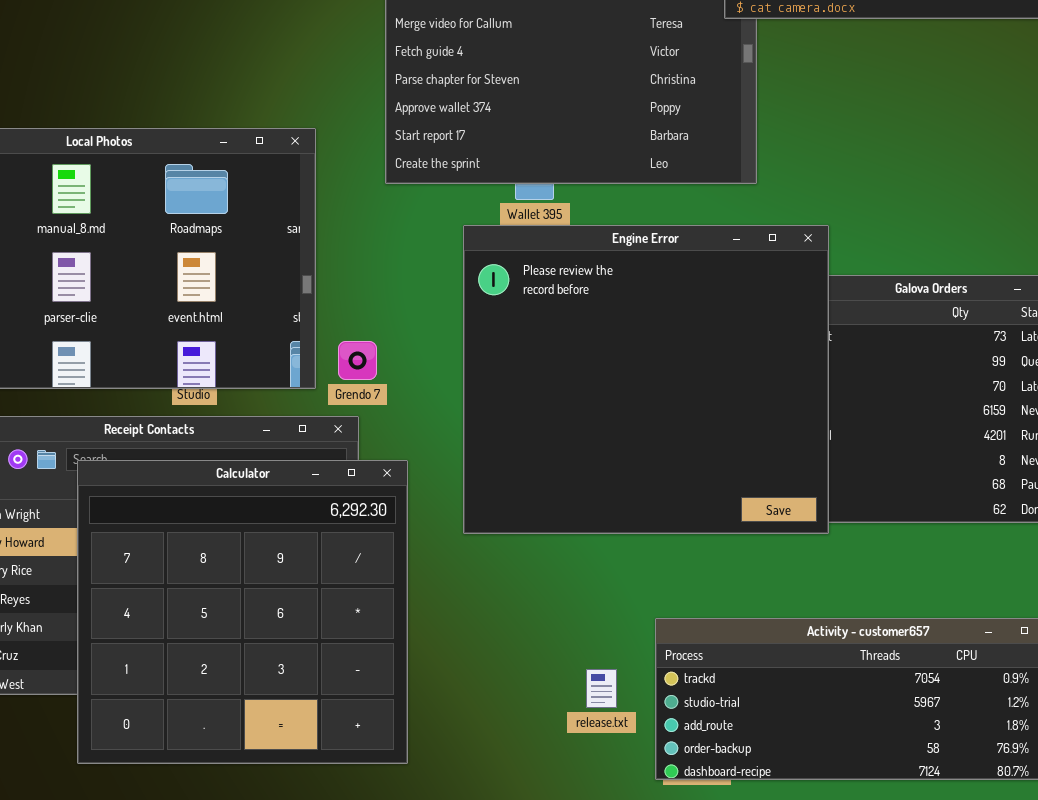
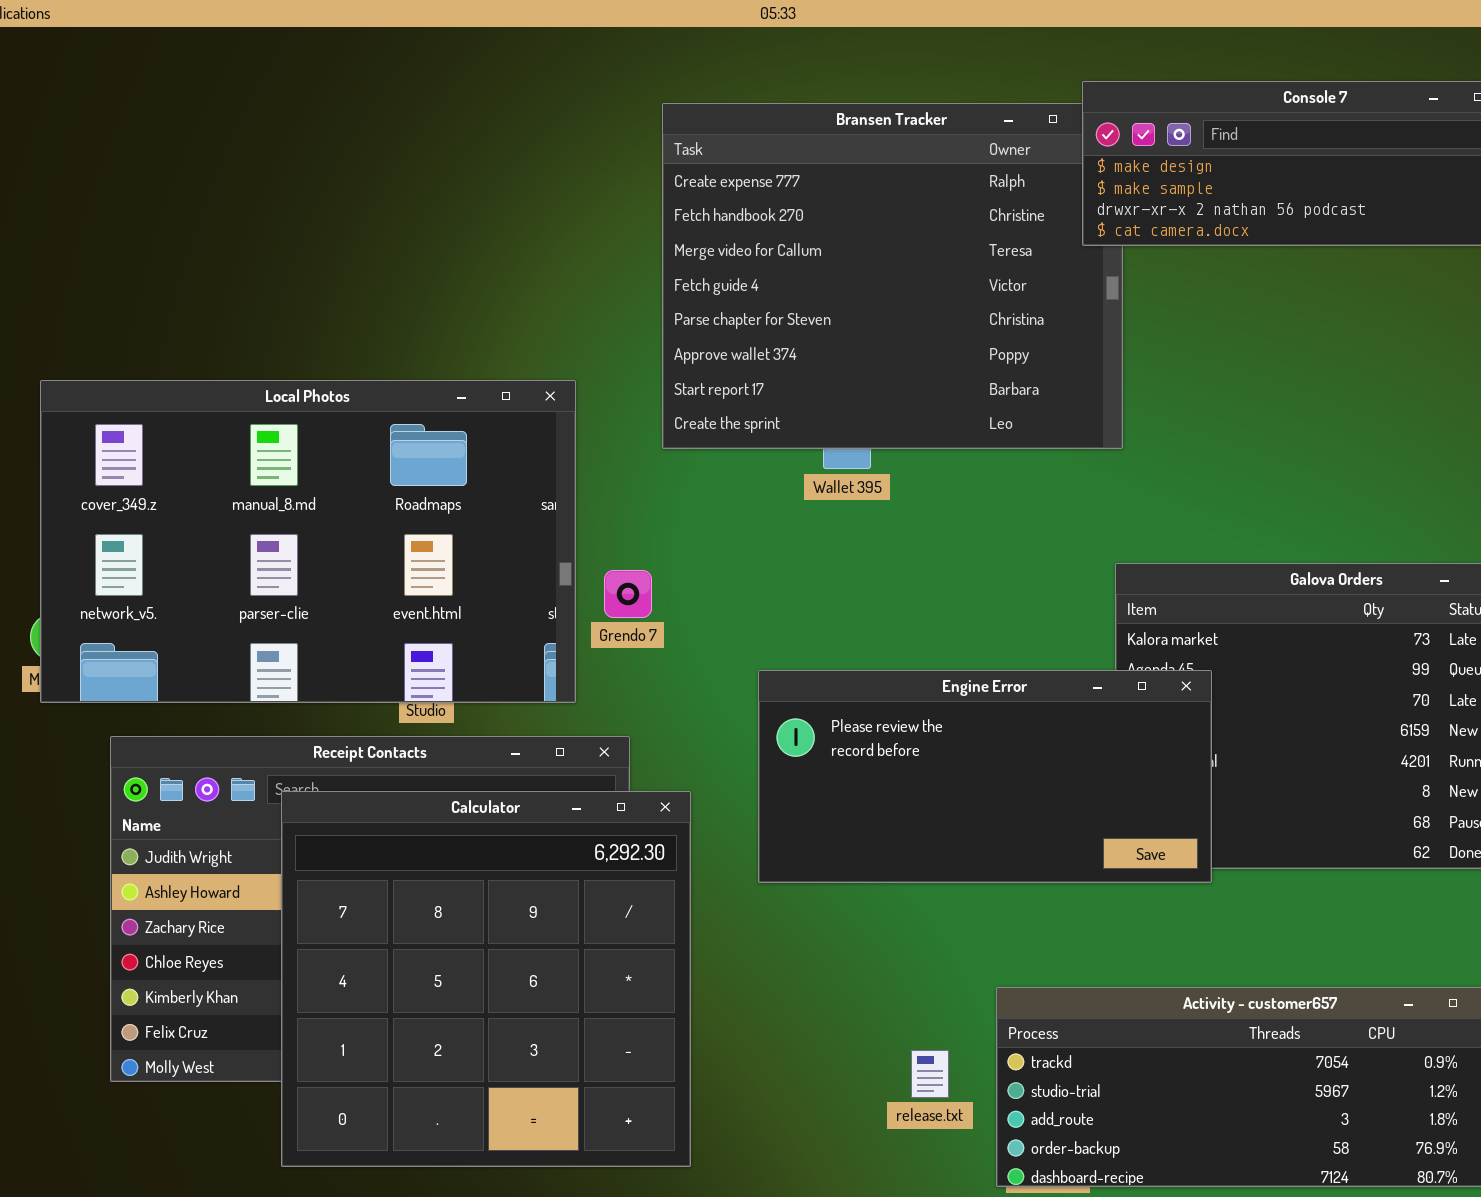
Engine Error: [463,225,829,534] -> [758,670,1212,883], resized
Grendo 7: [338,341,377,380] -> [604,570,652,618], moved

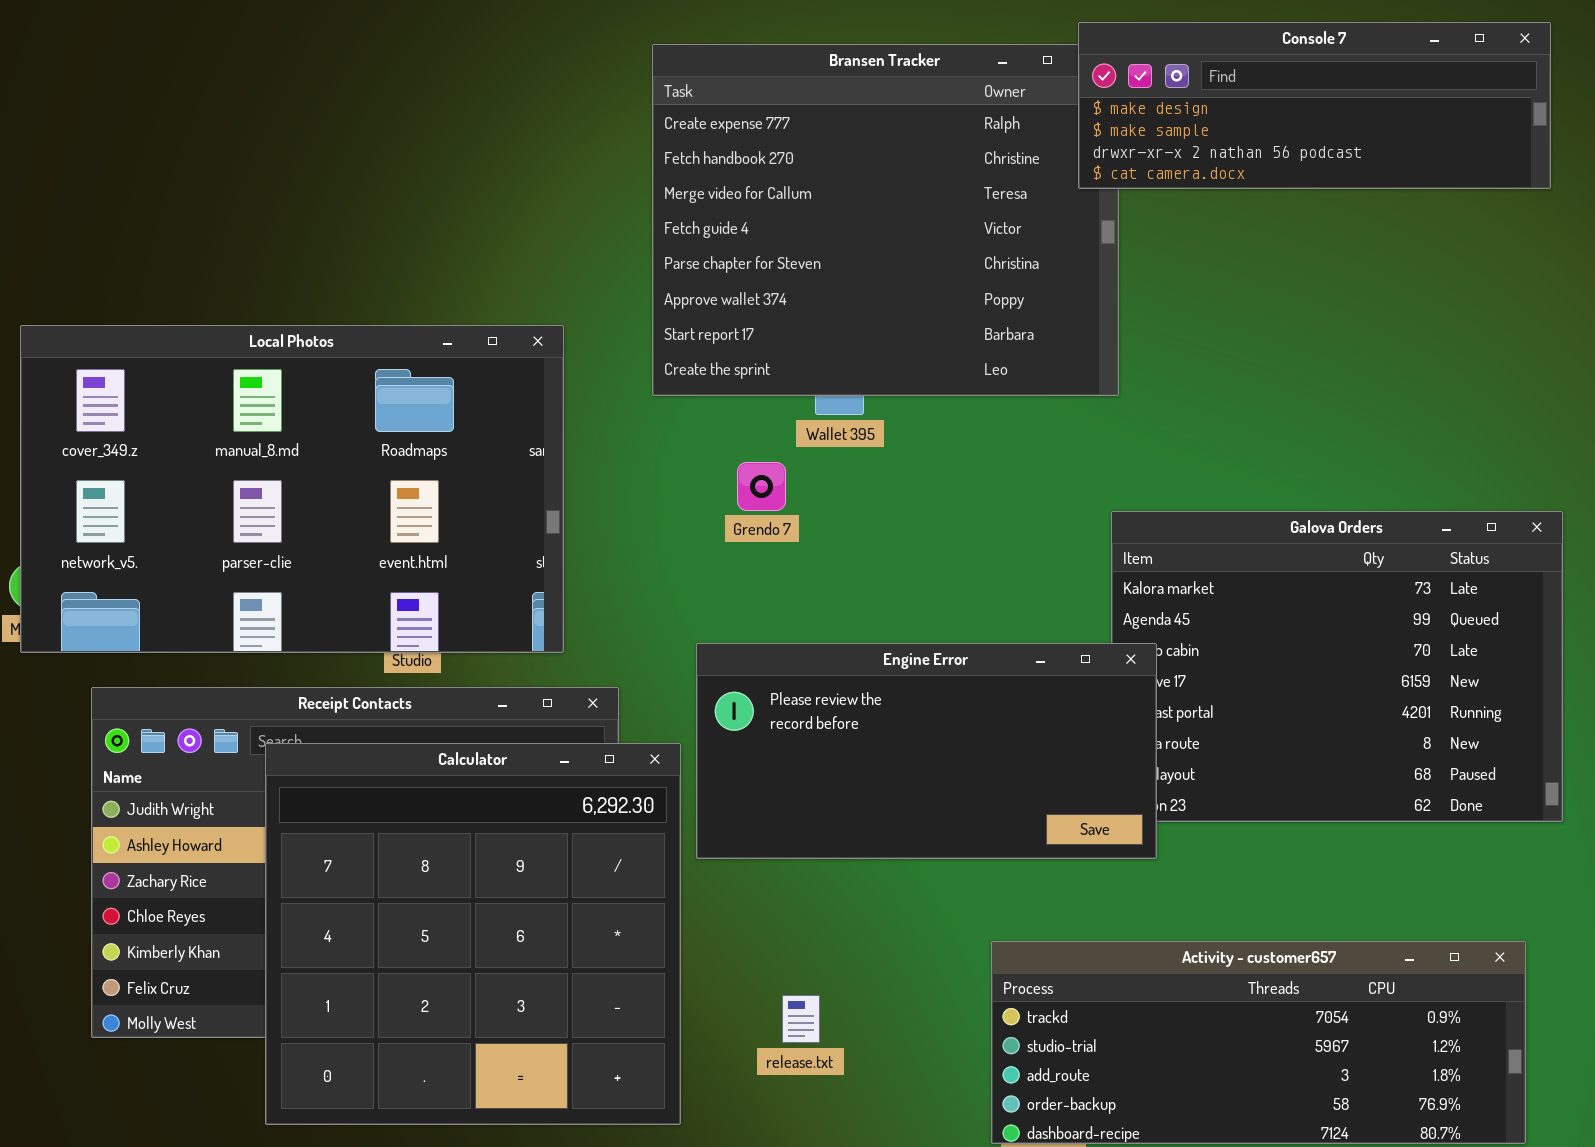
Grendo 7: [604,570,652,618] -> [737,462,786,511], moved
Engine Error: [758,670,1212,883] -> [696,643,1157,859], moved
release.txt: [911,1050,949,1098] -> [782,995,820,1043], moved

